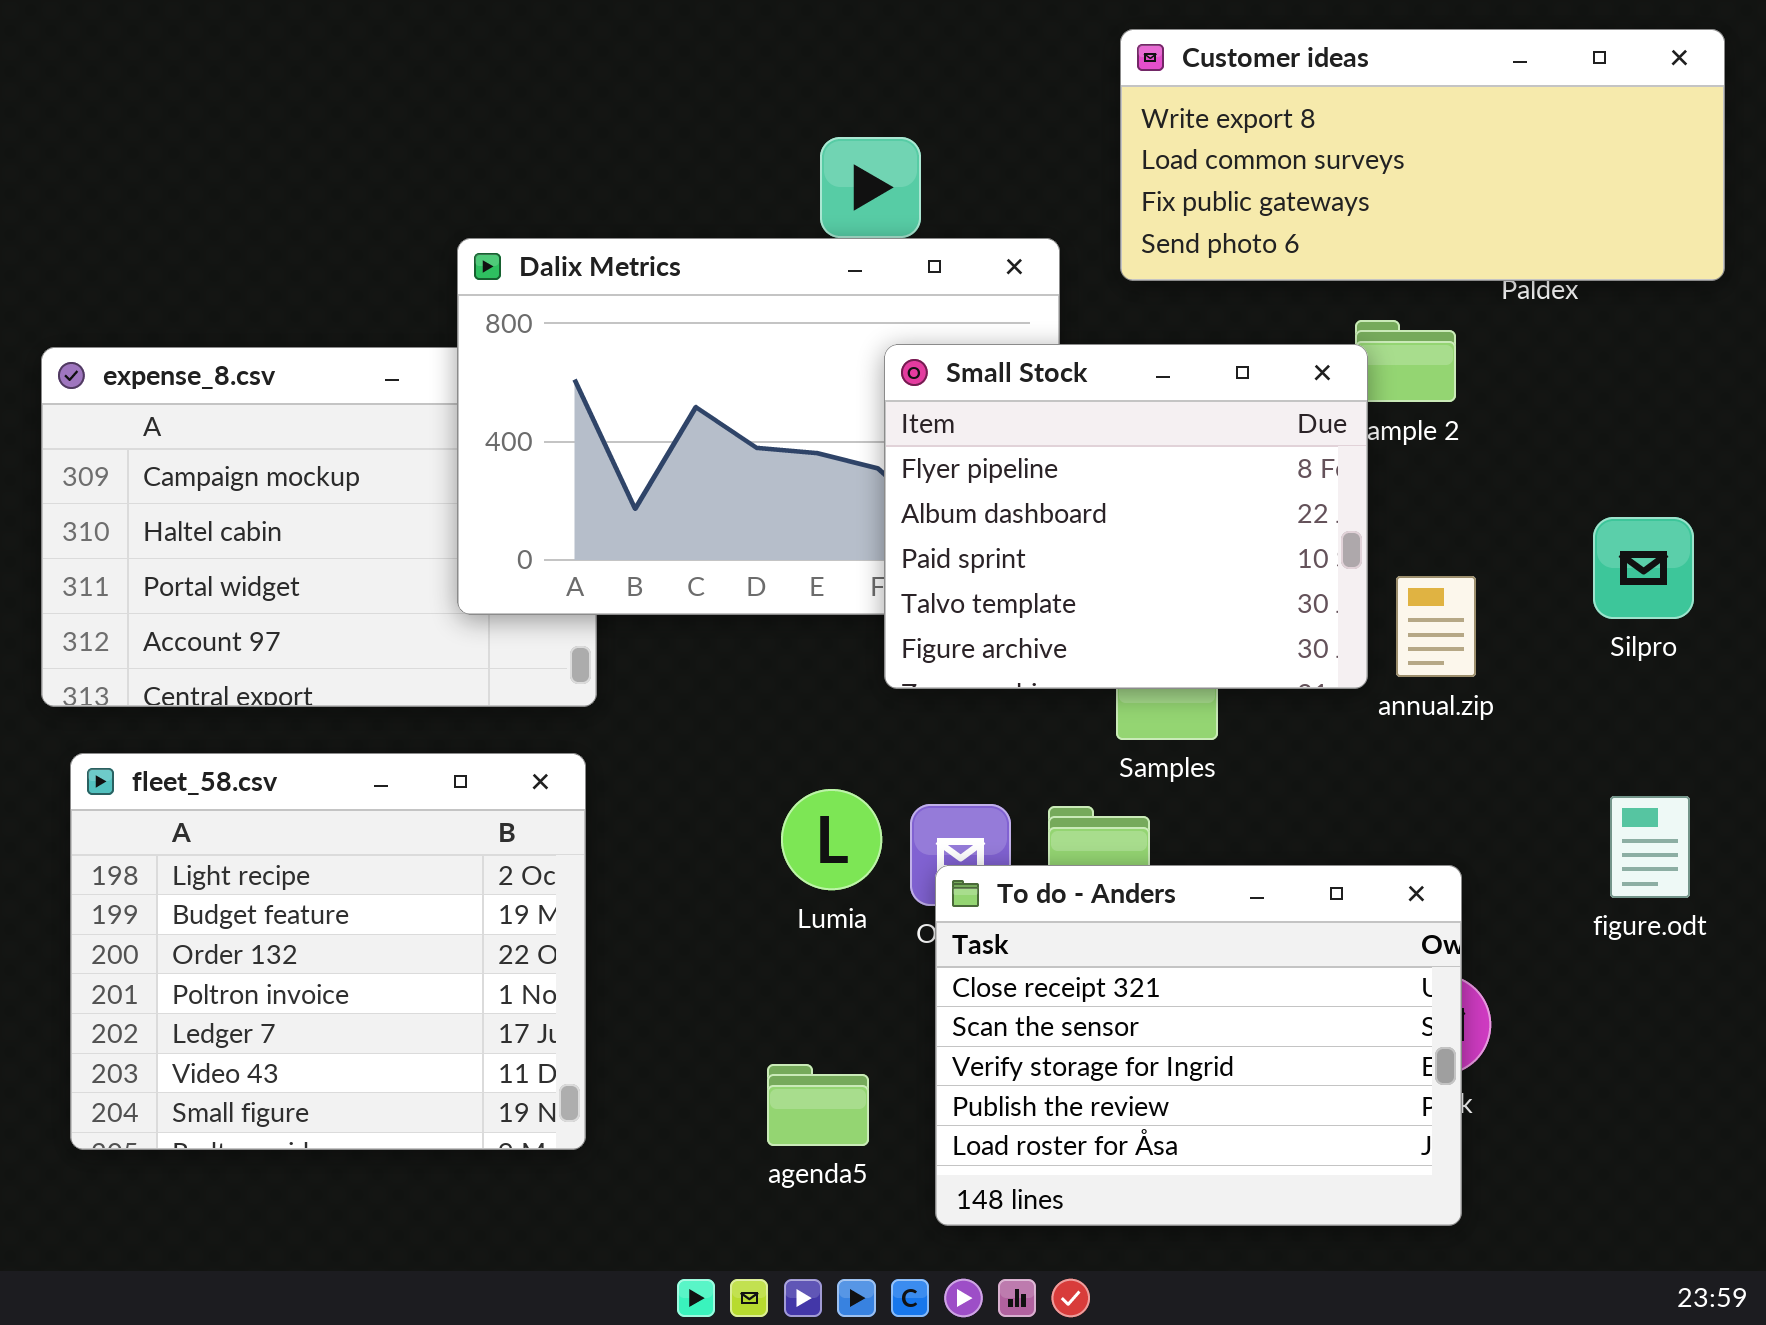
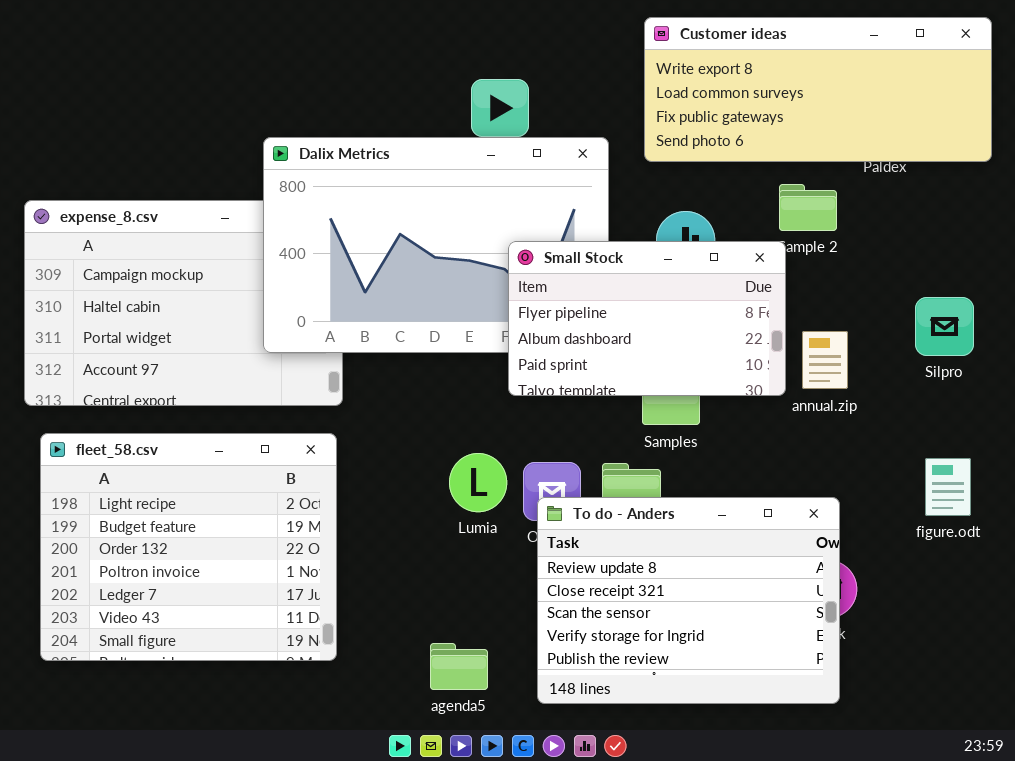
Small Stock: [884,344,1368,689] -> [508,241,786,396], resized
To do - Anders: [935,865,1462,1226] -> [537,497,840,704], scrolled up 1 row
agenda5: [767,1064,869,1146] -> [430,643,488,690], moved

